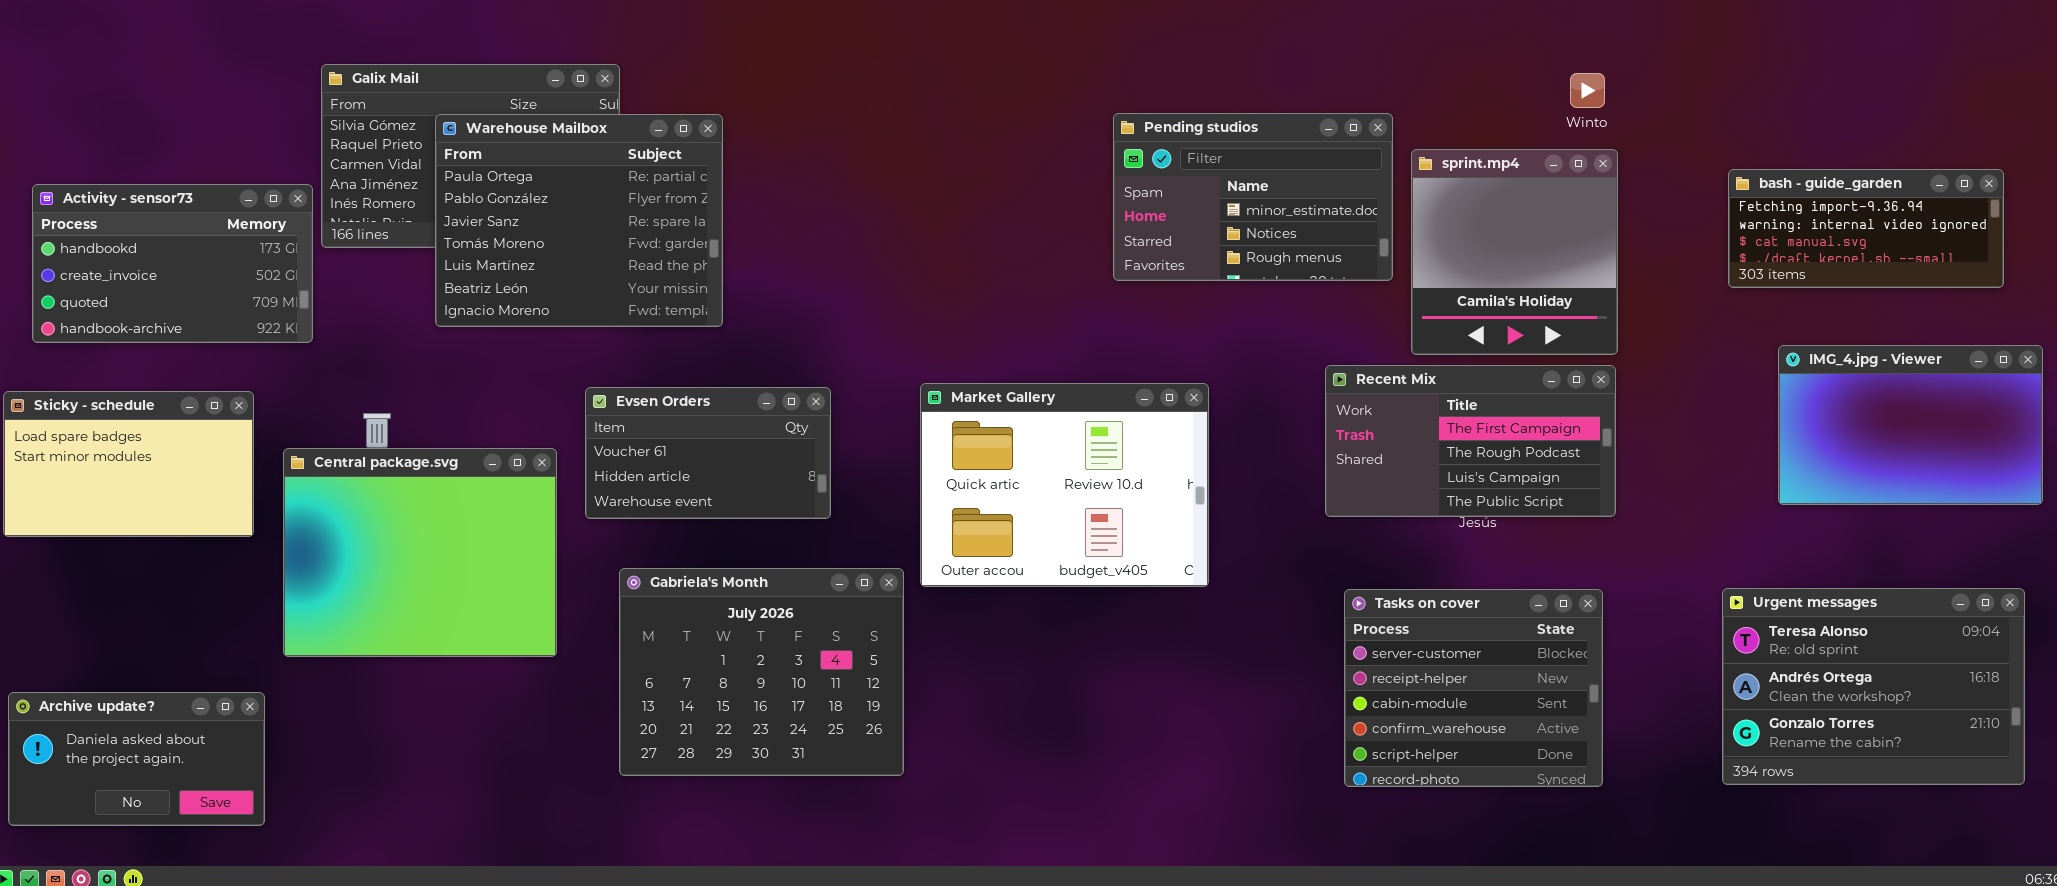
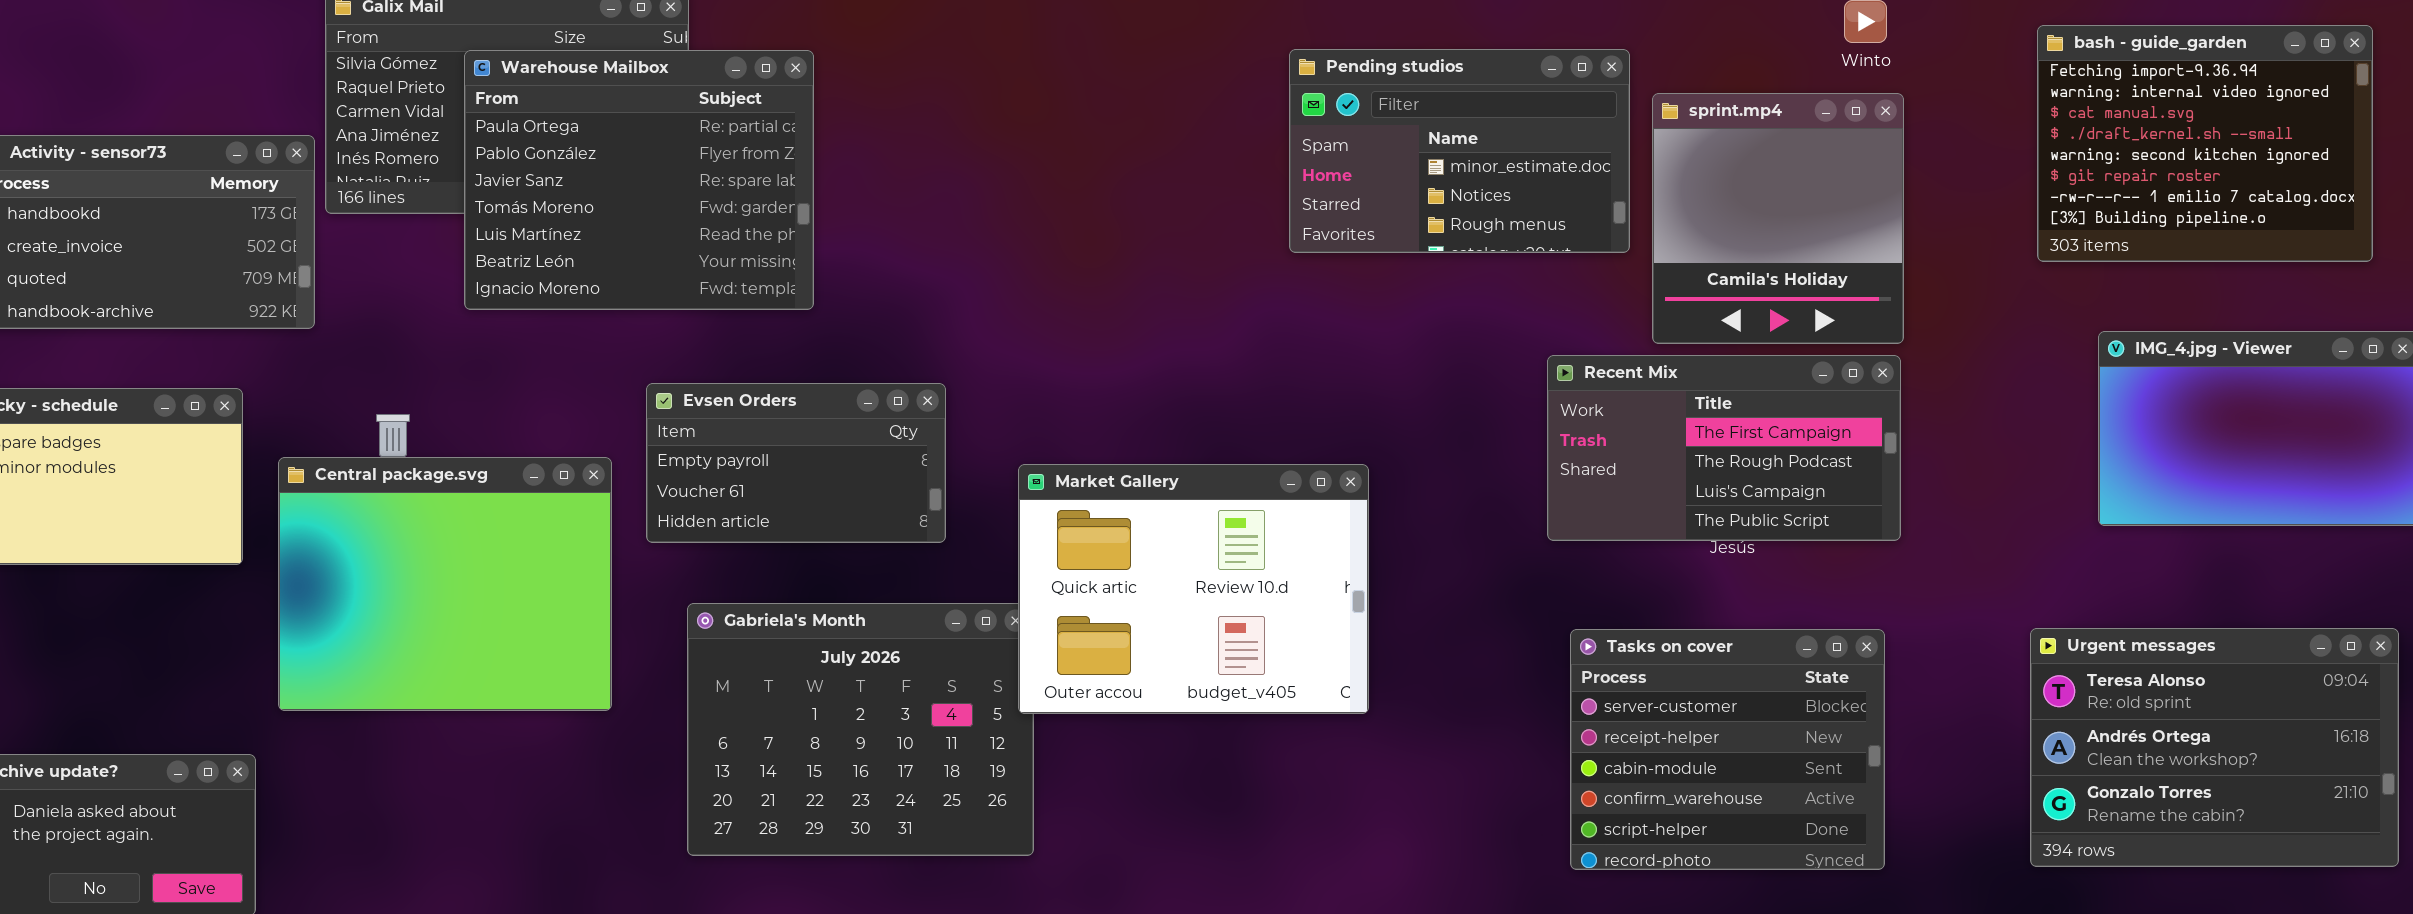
bash - guide_garden: [1728,169,2004,288] -> [2037,25,2373,262], resized
Market Gallery: [920,383,1209,587] -> [1018,464,1369,714], moved
Evsen Orders: [585,387,831,519] -> [646,383,946,543], scrolled up 1 row

